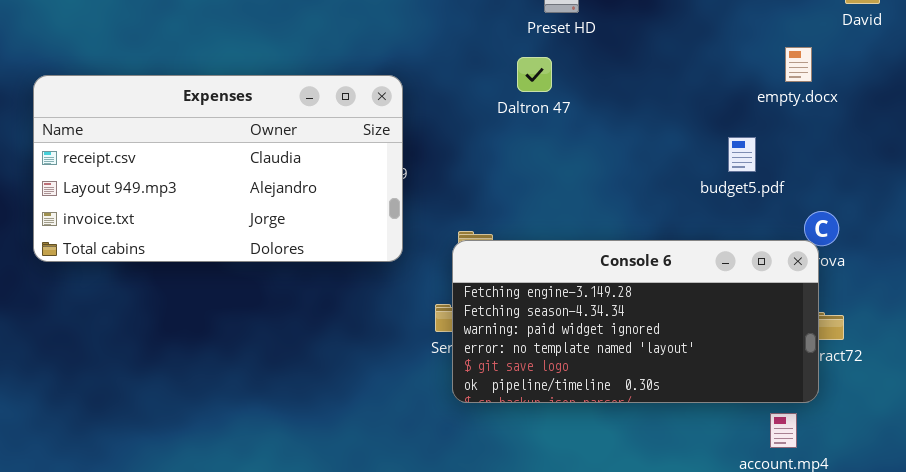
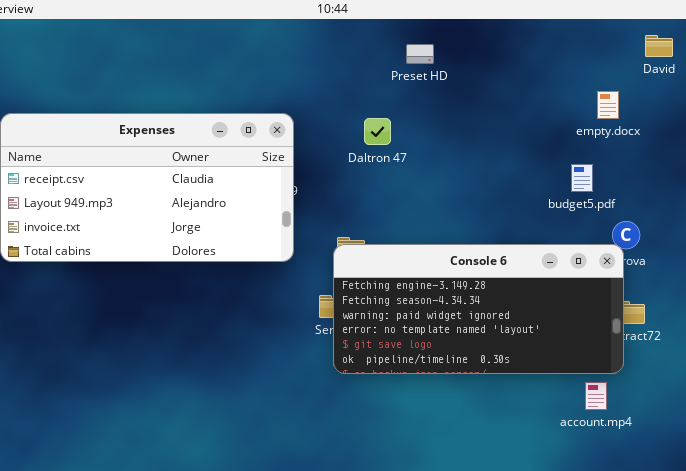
Daltron 47: [517,57,552,92] -> [364,118,391,145], moved
budget5.pdf: [728,137,756,172] -> [571,164,593,192], moved

